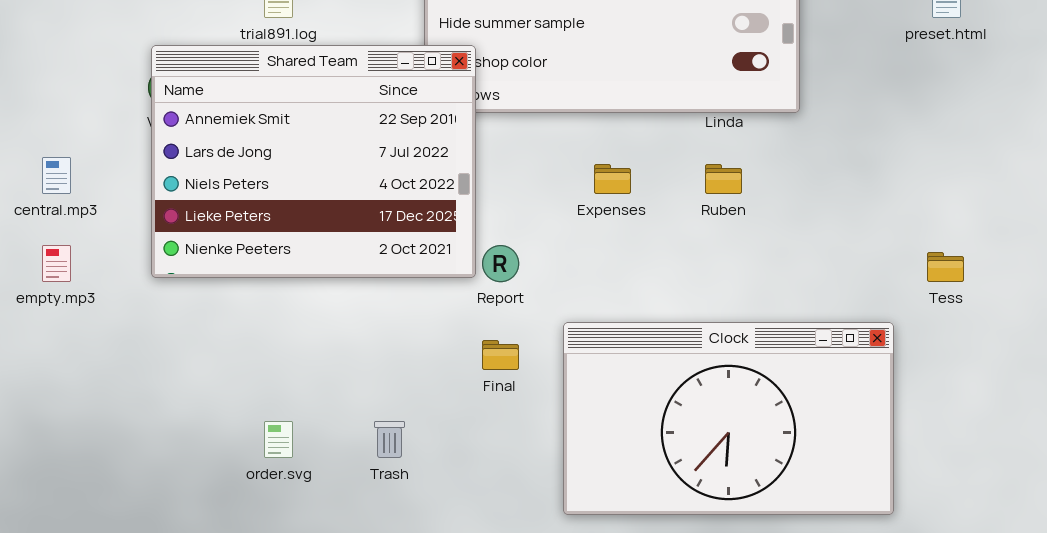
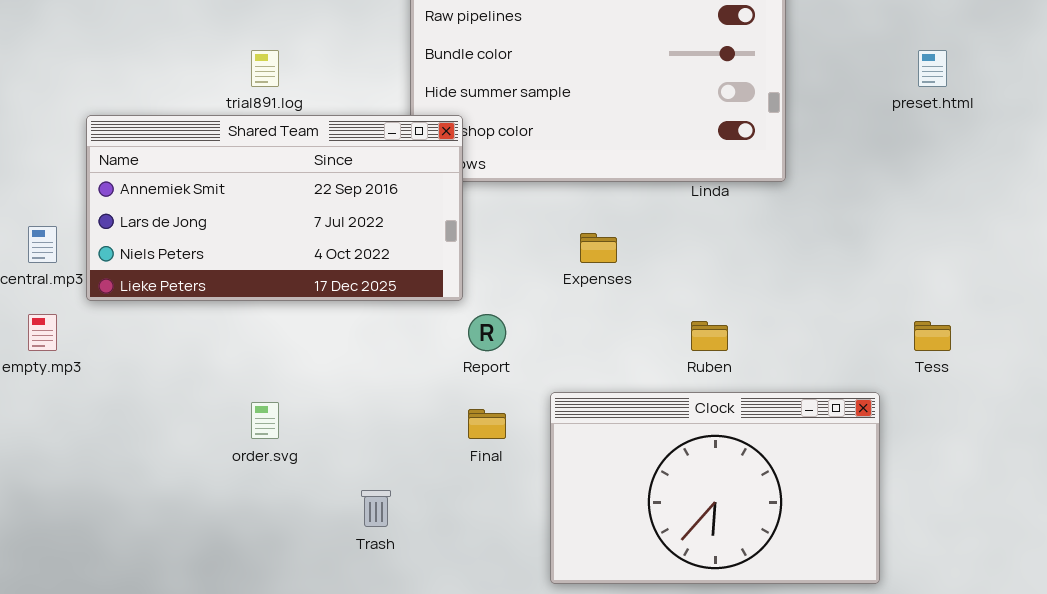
Shared Team: [151,45,476,278] -> [86,115,463,301], resized
Ruben: [705,164,742,194] -> [691,321,728,351], moved
order.svg: [264,421,293,458] -> [251,402,279,439], moved

